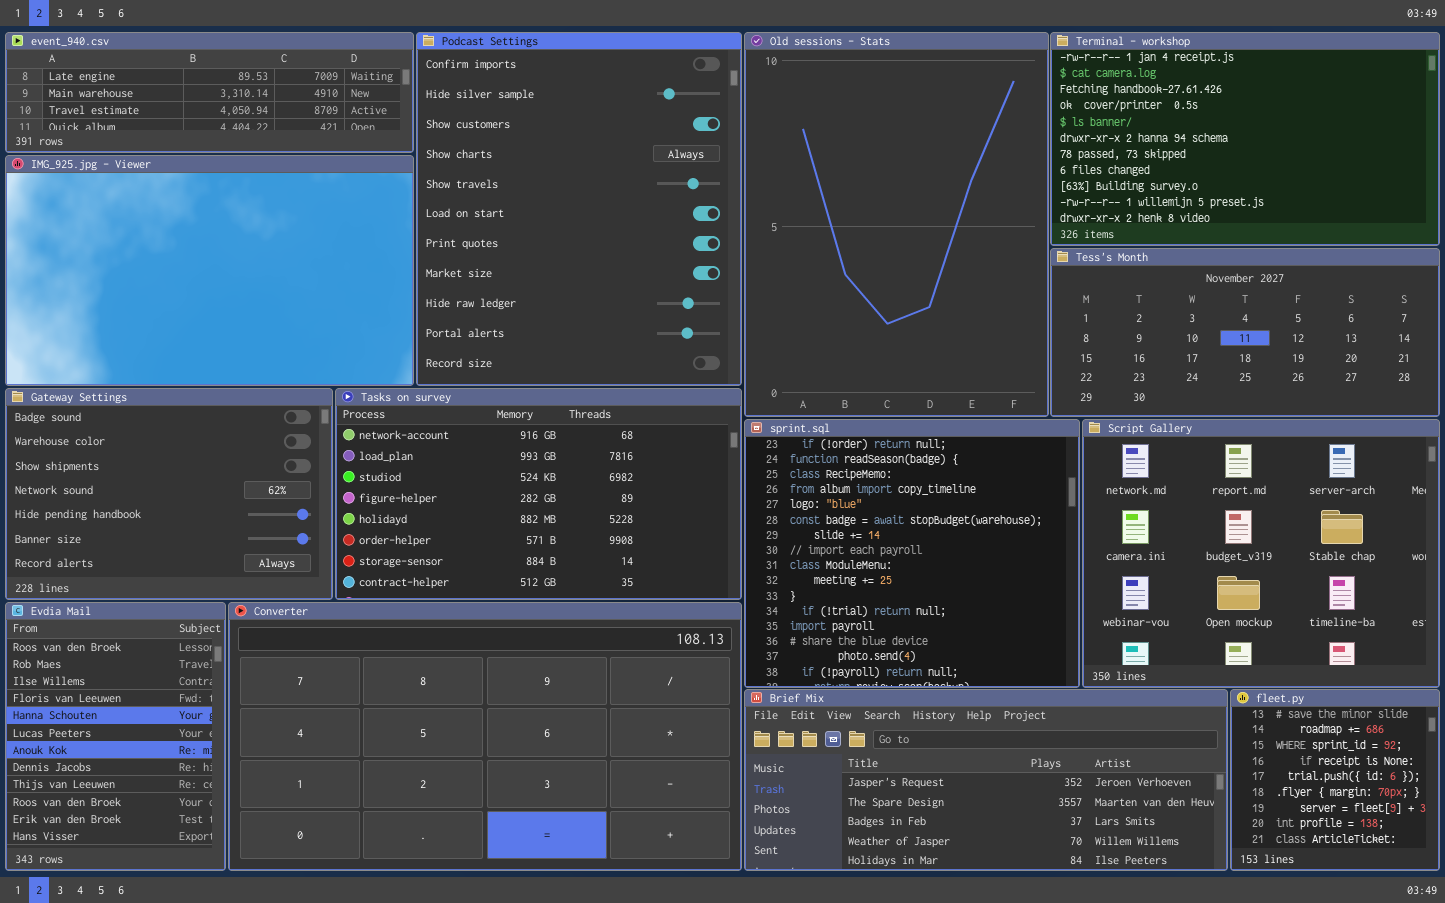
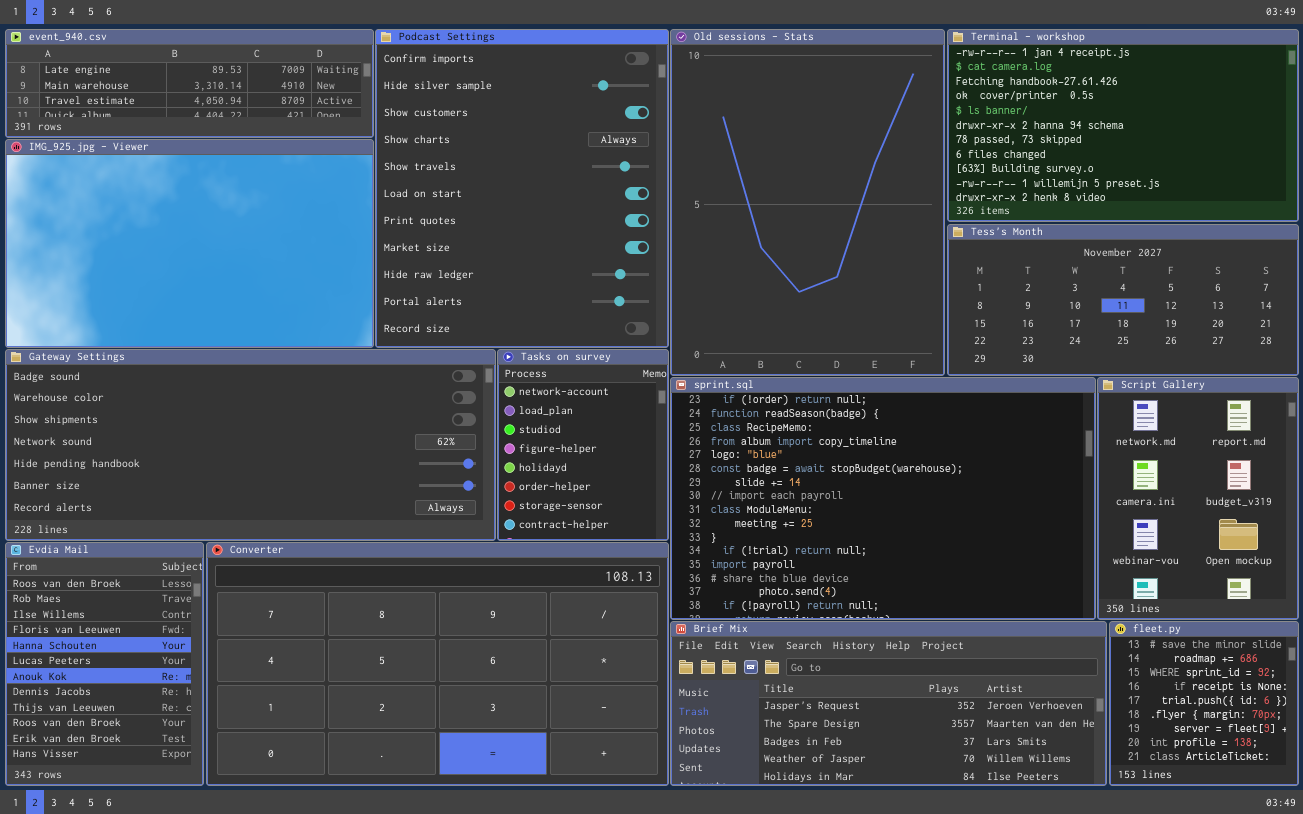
Gateway Settings: [5,388,333,600] -> [5,349,496,541], resized
Tasks on survey: [335,388,742,600] -> [497,349,669,541], resized
sprint.sql: [744,419,1080,688] -> [670,377,1096,620], resized
Script Gallery: [1082,419,1440,688] -> [1097,377,1299,620], resized

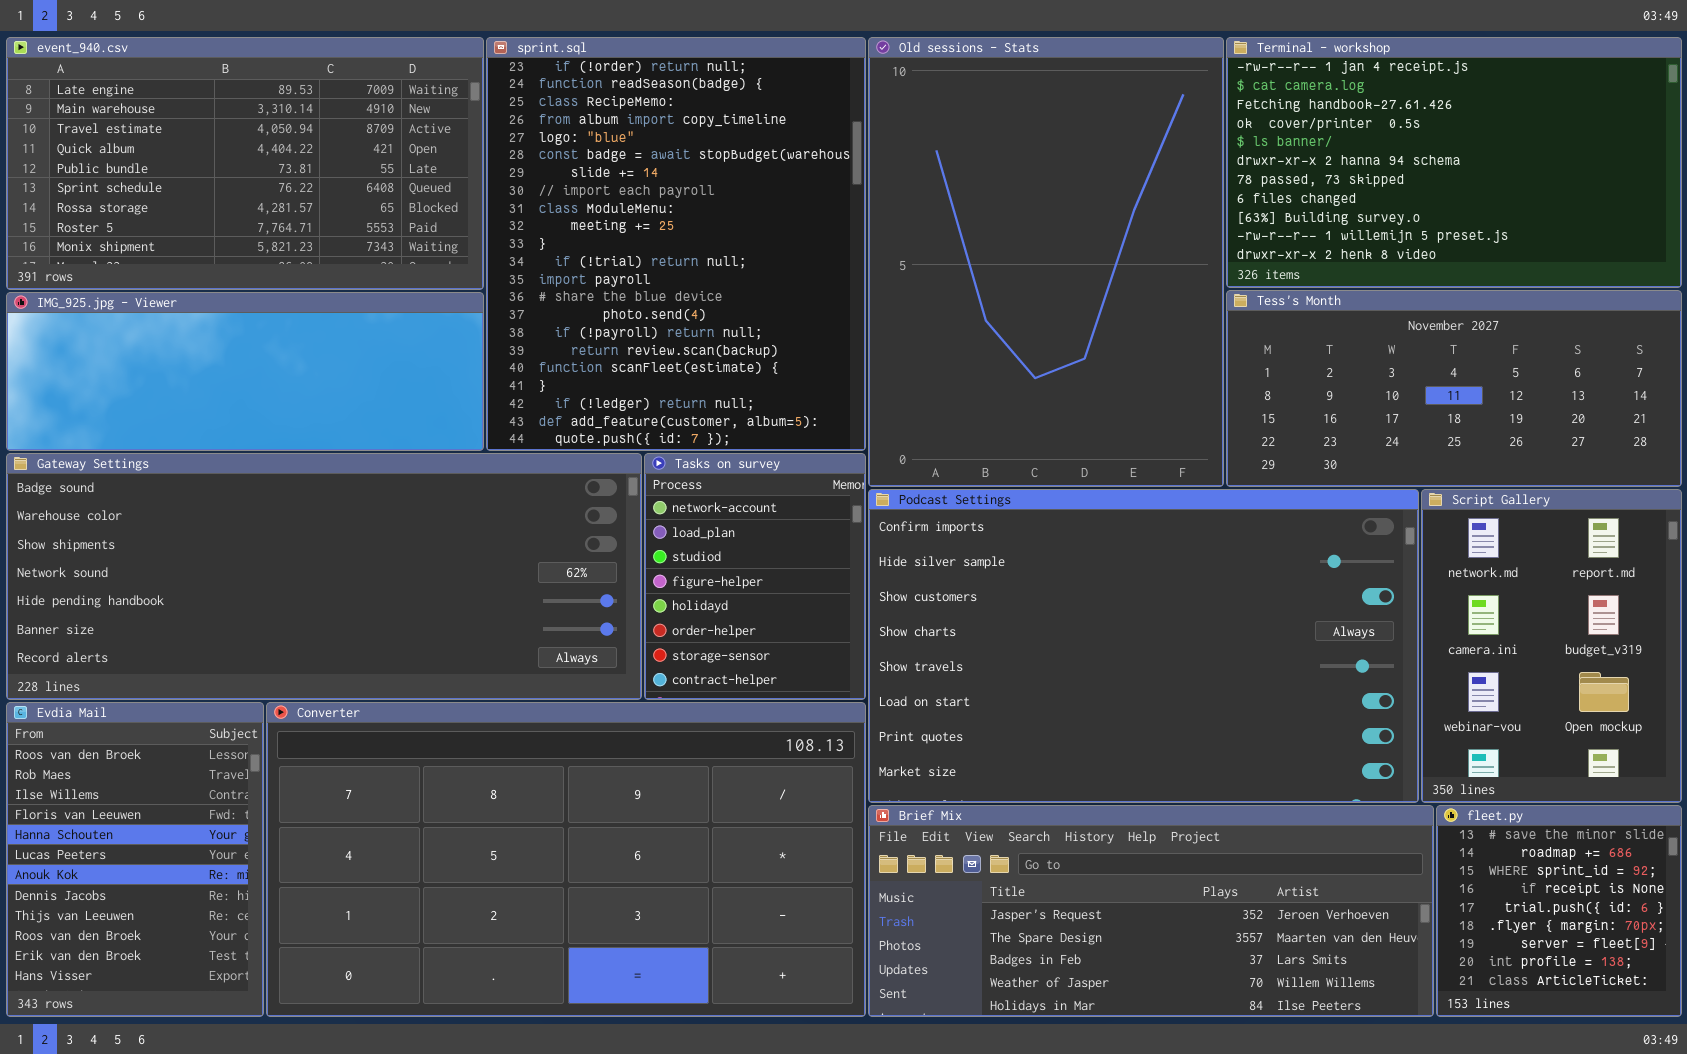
event_940.csv: [5,29,374,138] -> [6,37,484,290], resized
Podcast Settings: [375,29,669,348] -> [868,489,1419,803], moved, resized
IMG_925.jpg - Viewer: [5,139,374,348] -> [6,292,484,451], resized
sprint.sql: [670,377,1096,620] -> [486,37,866,451], moved, resized

